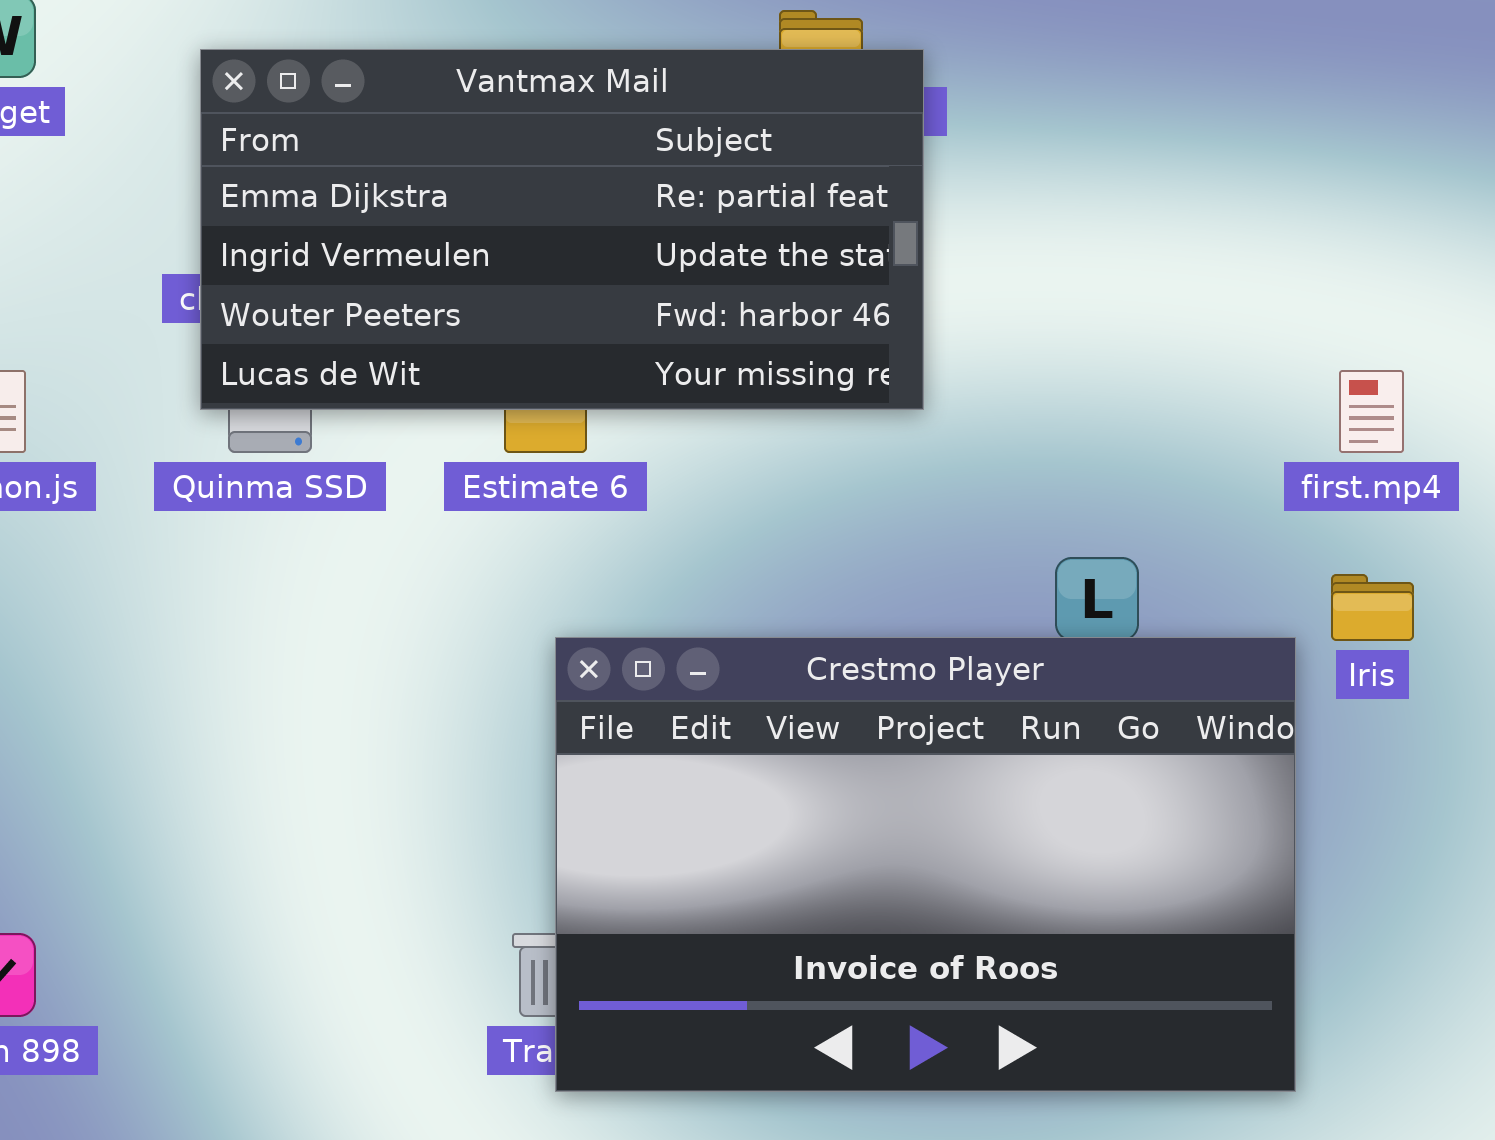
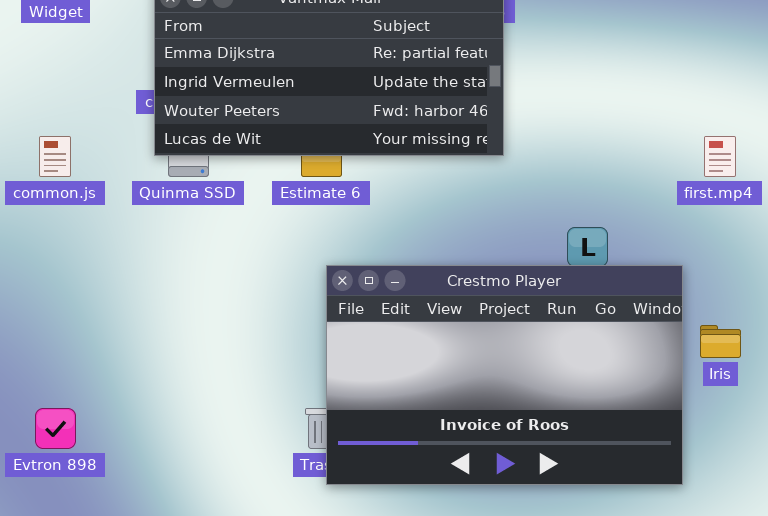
Iris: [1331,574,1414,641] -> [700,325,741,358], moved

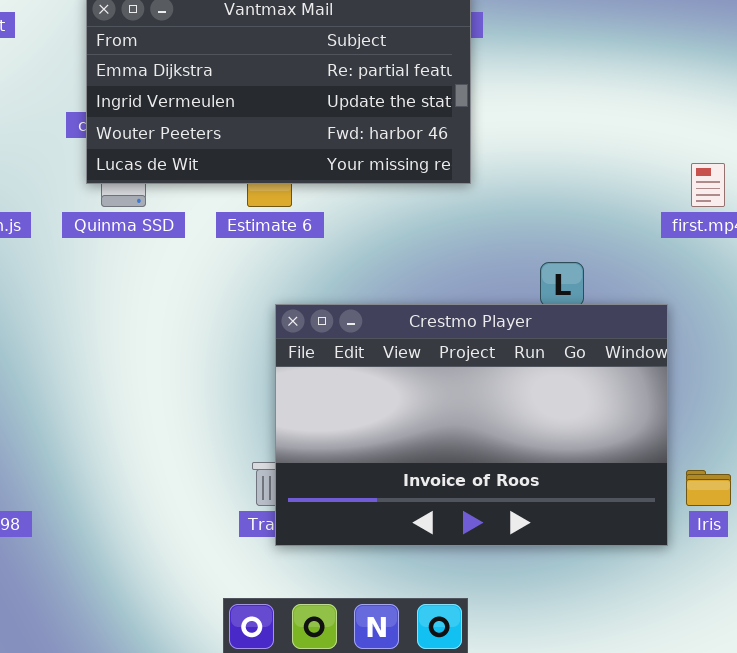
Iris: [700,325,741,358] -> [686,470,731,506], moved

